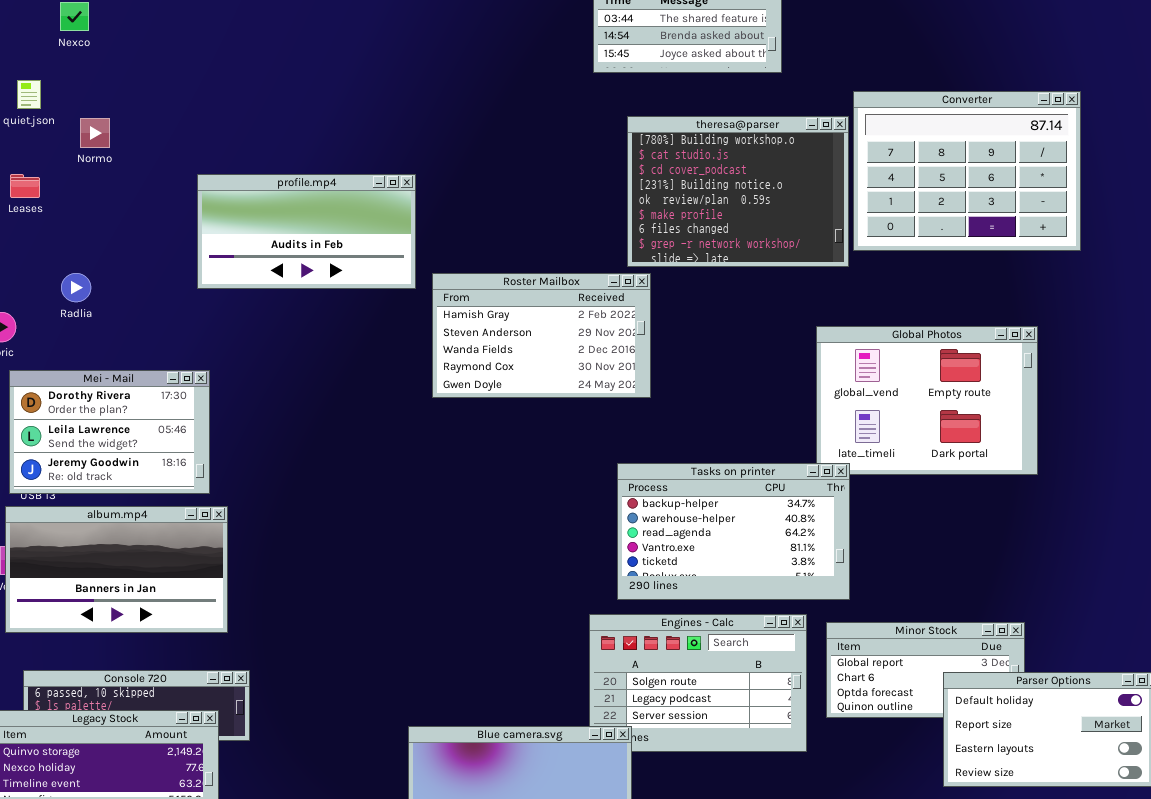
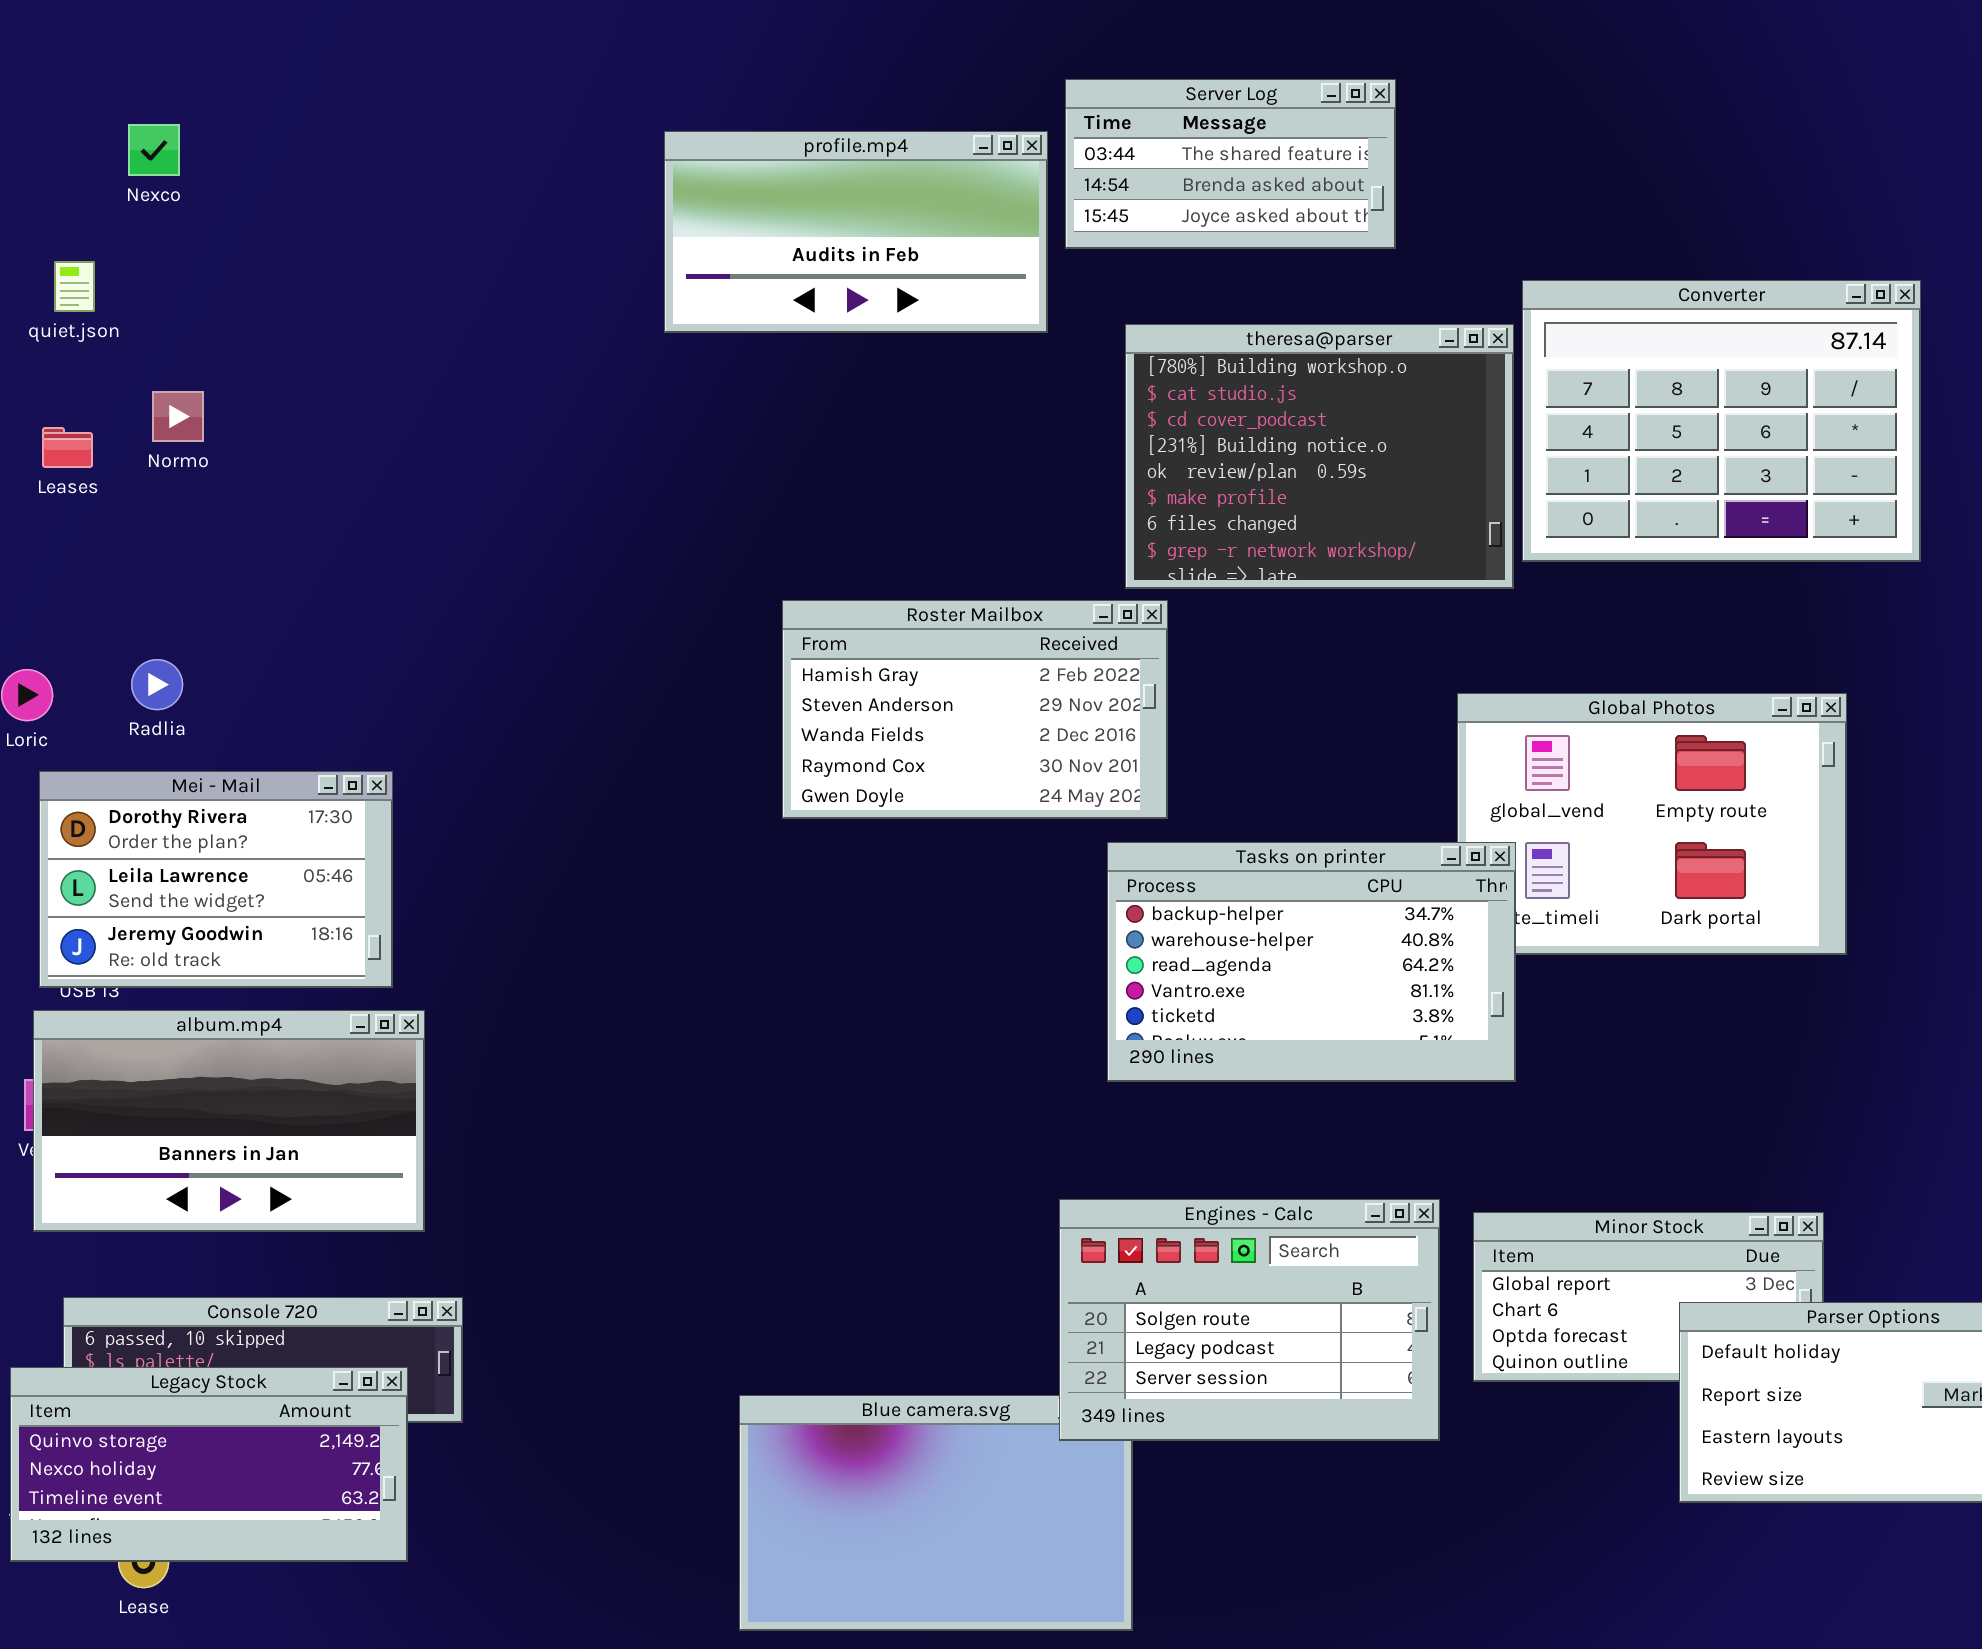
Normo: [80,118,110,148] -> [152,391,204,442], moved
profile.mp4: [197,174,416,289] -> [664,131,1048,333], moved
Radlia: [61,273,91,302] -> [131,659,183,710], moved
Tasks on printer: [617,463,850,600] -> [1107,842,1516,1082], moved
Engines - Calc: [589,614,807,752] -> [1059,1199,1440,1441], raised

